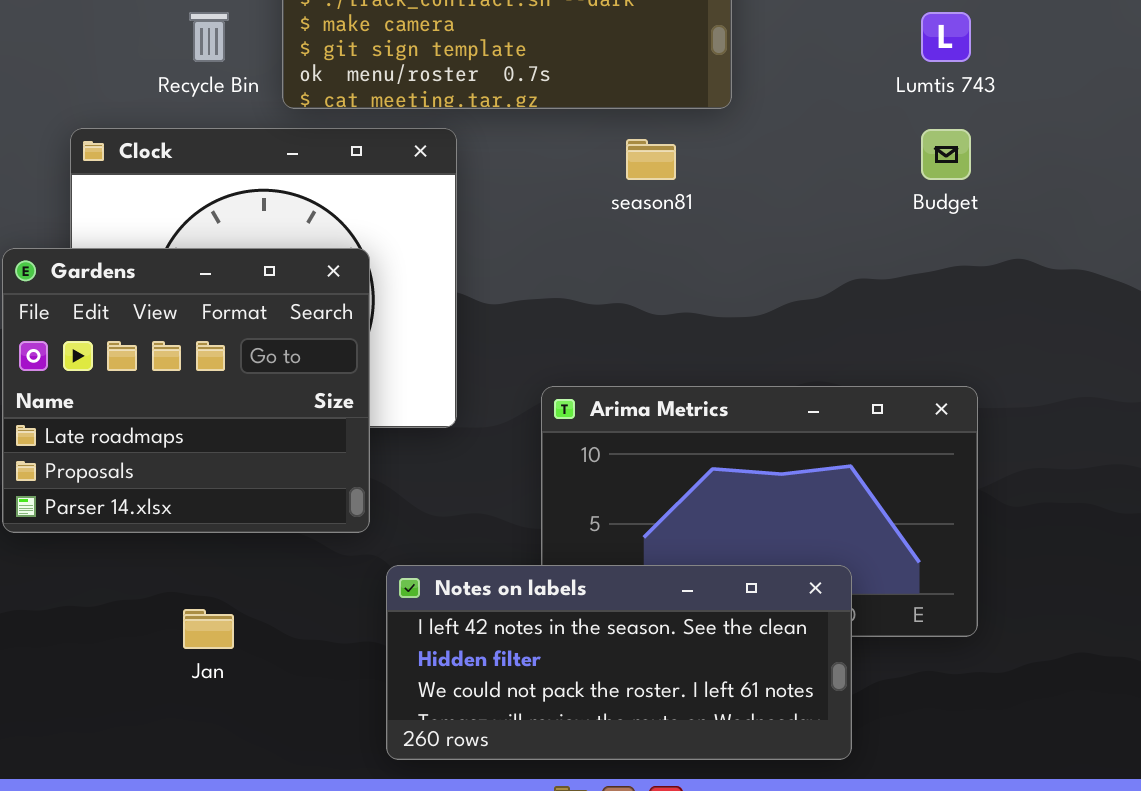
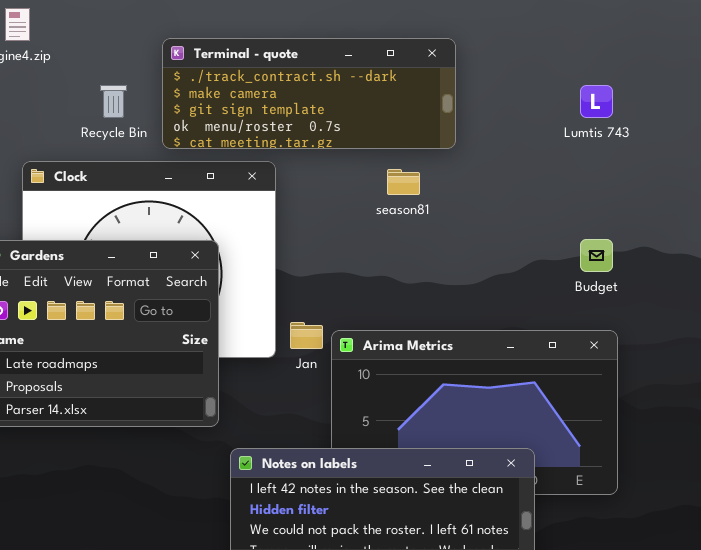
Budget: [921,129,971,180] -> [580,239,613,272], moved
Jan: [183,609,234,649] -> [290,322,323,349], moved

